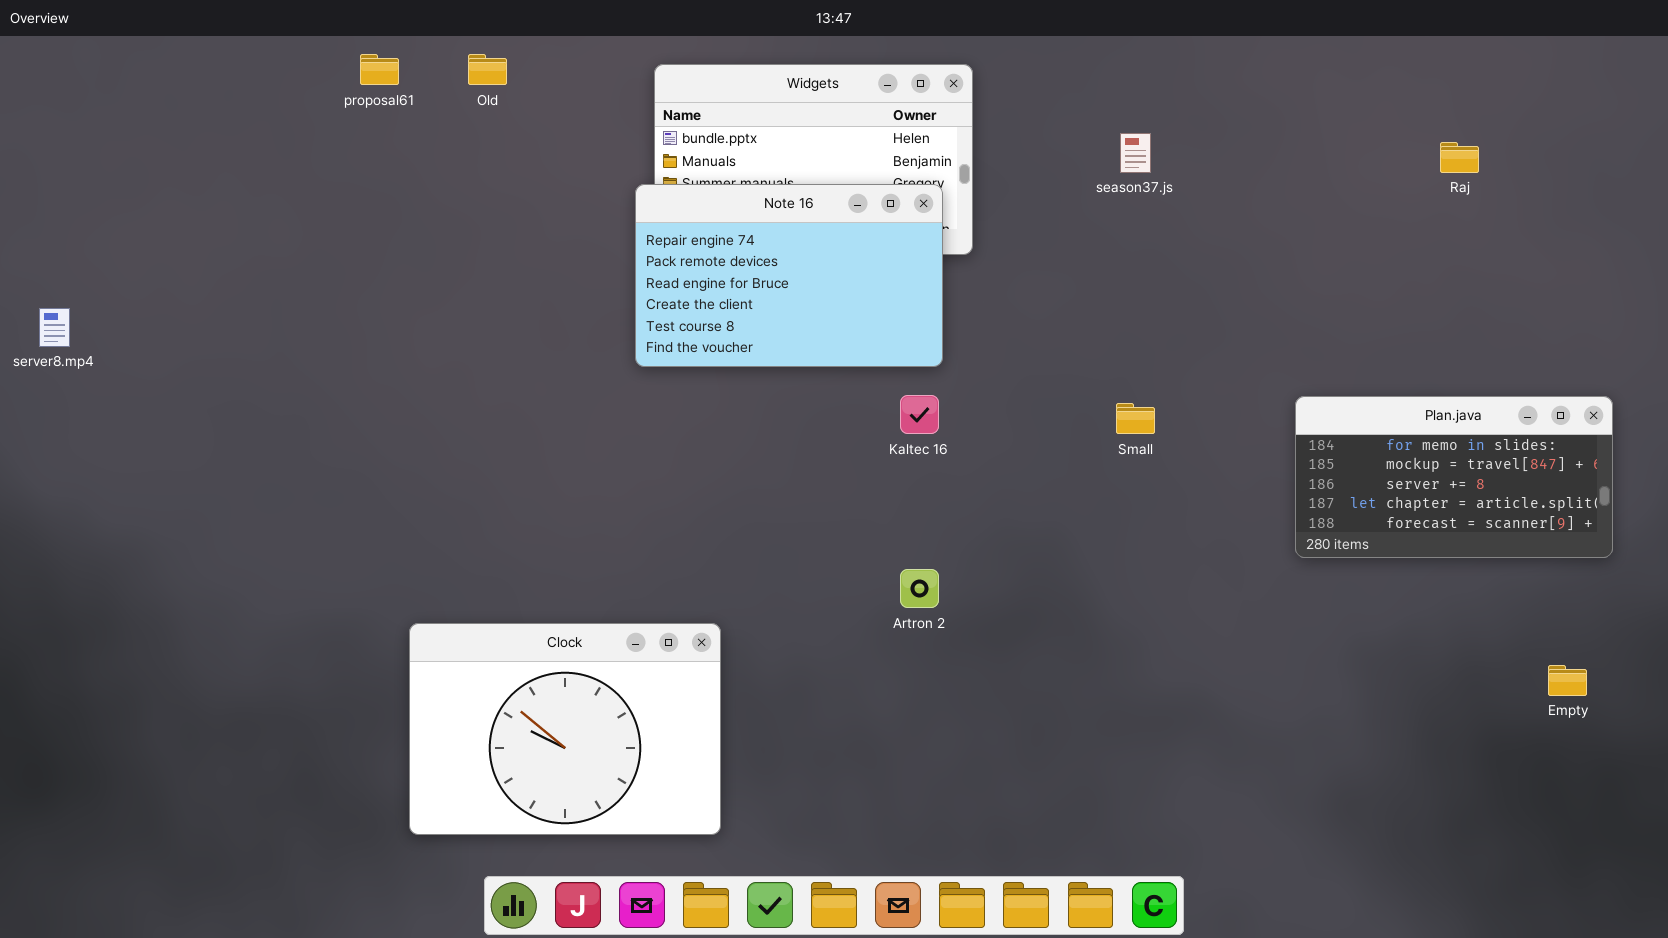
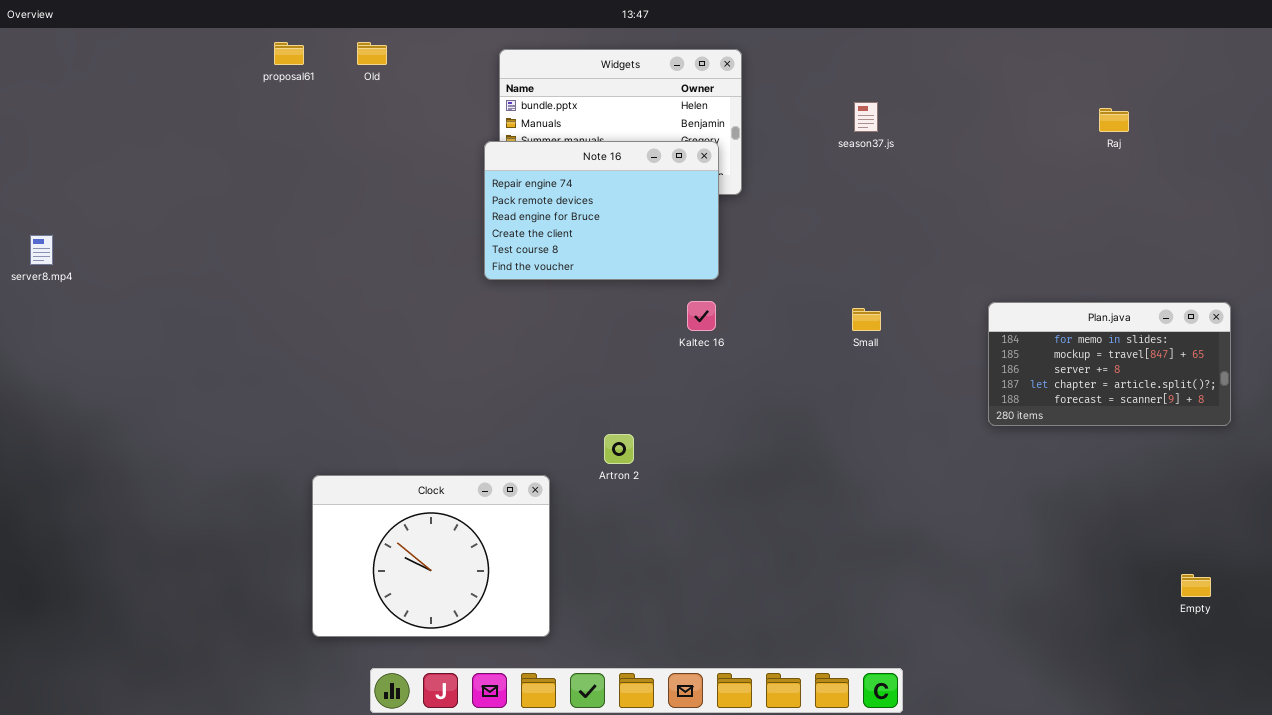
Artron 2: [900,569,939,608] -> [604,434,634,464], moved
Empty: [1548,665,1587,696] -> [1181,574,1211,597], moved

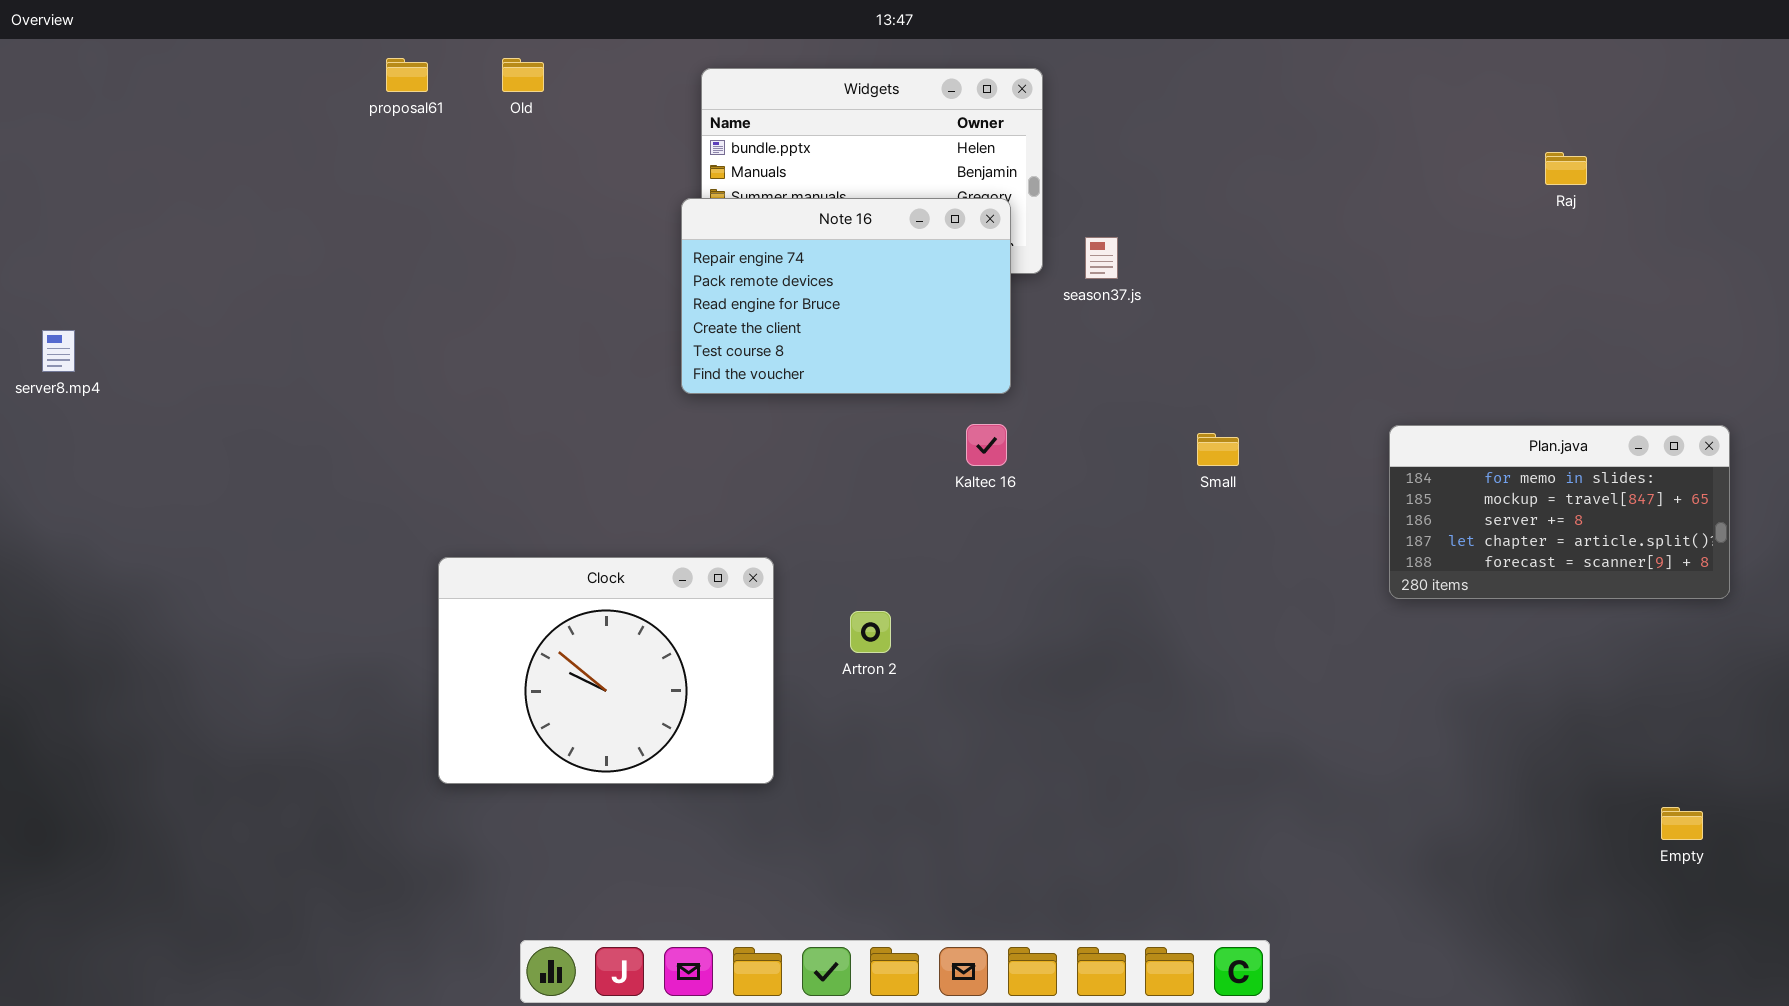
season37.js: [854,102,878,132] -> [1085,237,1118,279], moved
Clock: [312,475,550,637] -> [438,557,774,784], moved

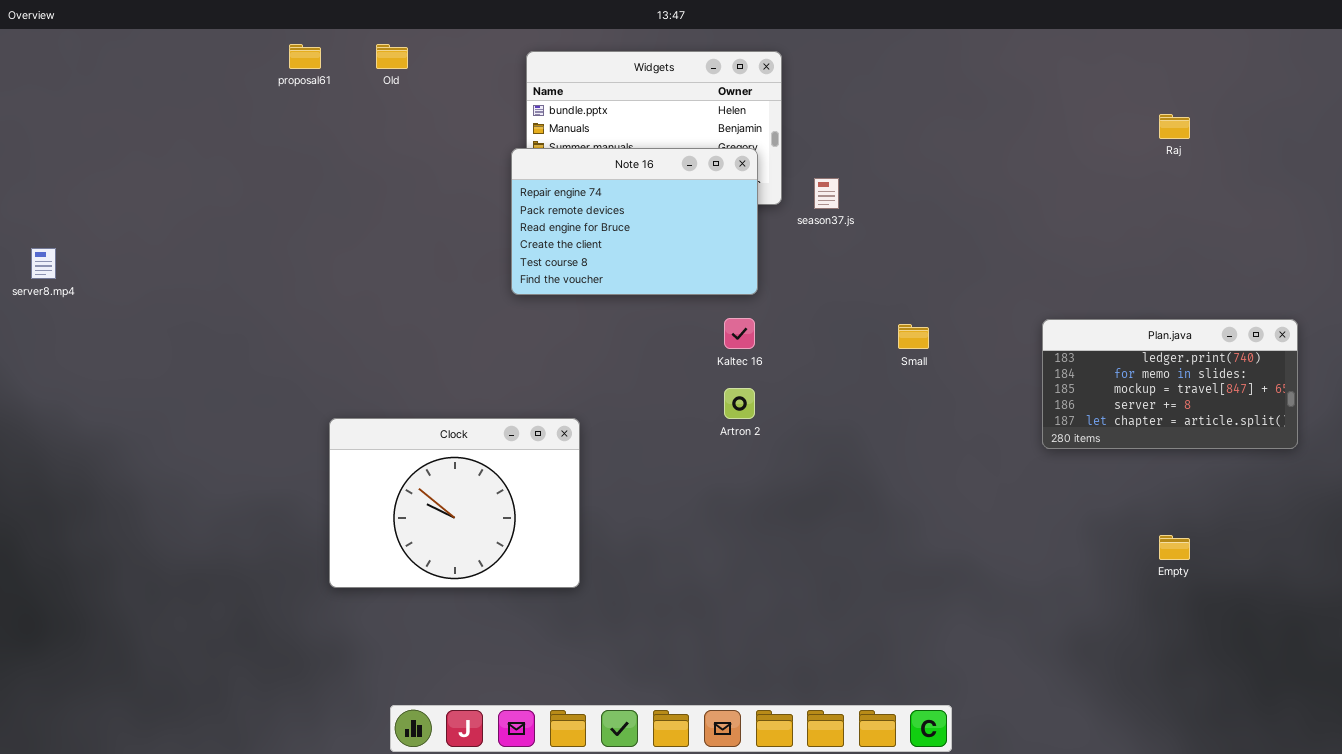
Plan.java: [1389,425,1730,599] -> [1042,319,1298,449], scrolled up 1 row
Artron 2: [850,611,891,653] -> [724,388,755,419], moved
Empty: [1661,807,1703,840] -> [1159,535,1190,560], moved

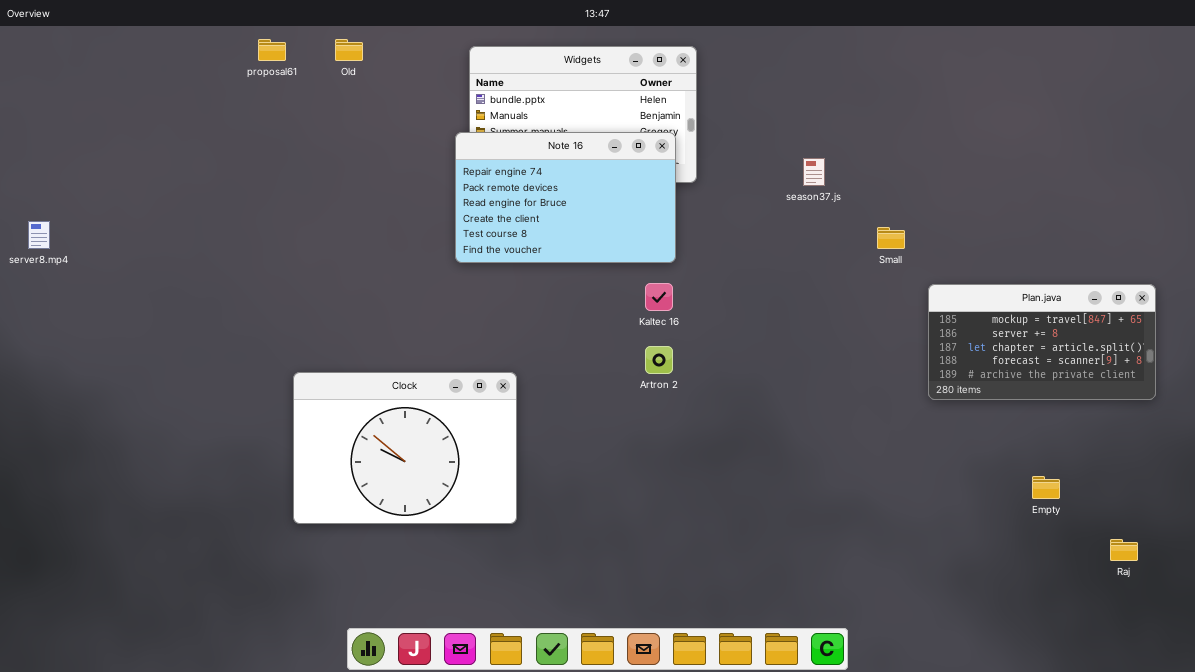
Raj: [1159,114,1190,139] -> [1110,539,1138,561], moved
season37.js: [814,178,839,209] -> [803,158,825,186], moved
Plan.java: [1042,319,1298,449] -> [928,284,1156,400], scrolled down 2 rows
Small: [898,324,929,349] -> [877,227,905,249], moved

